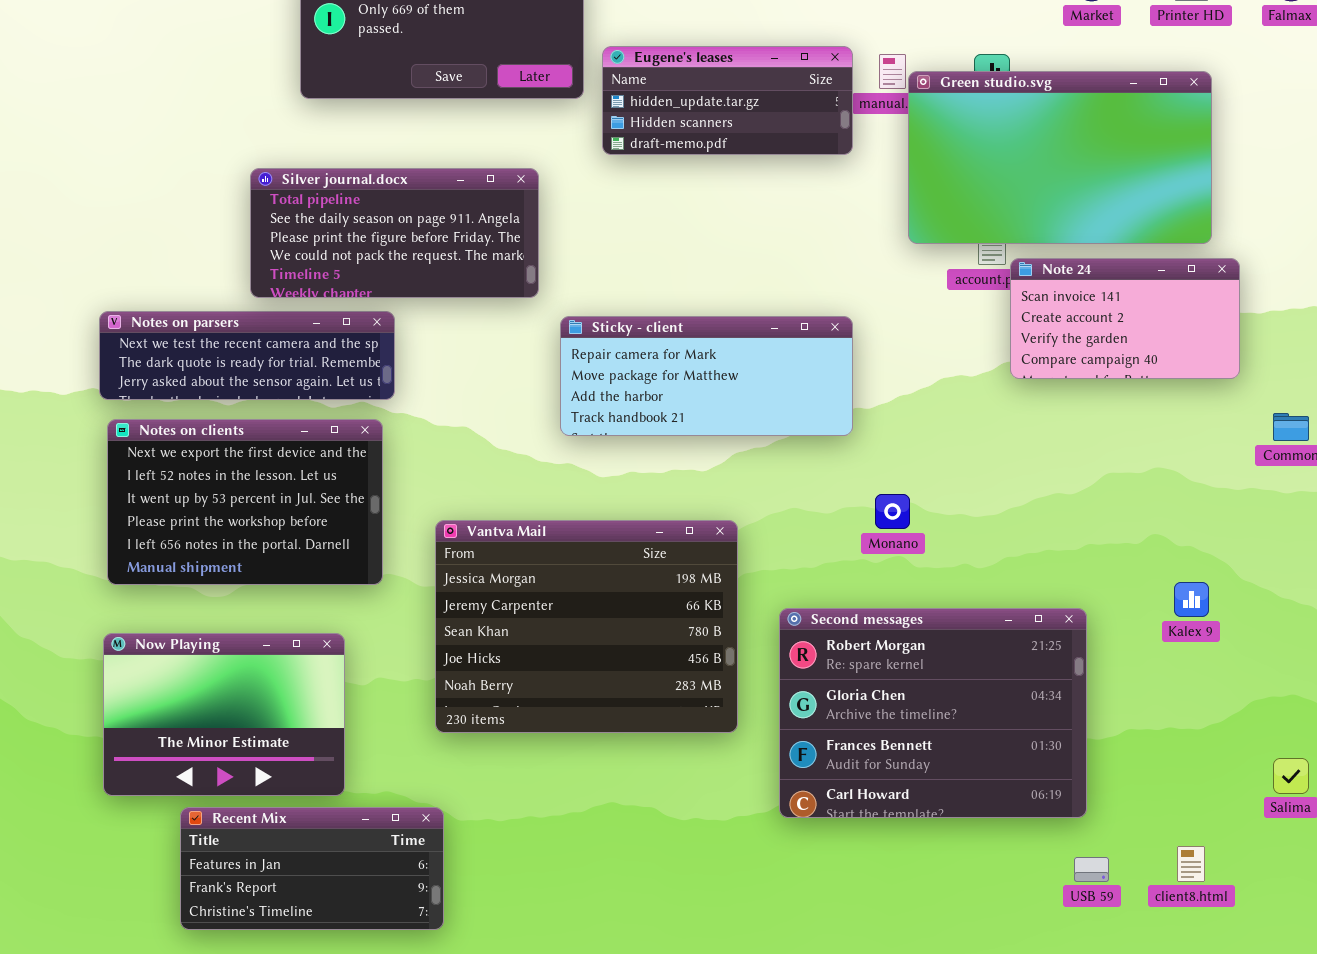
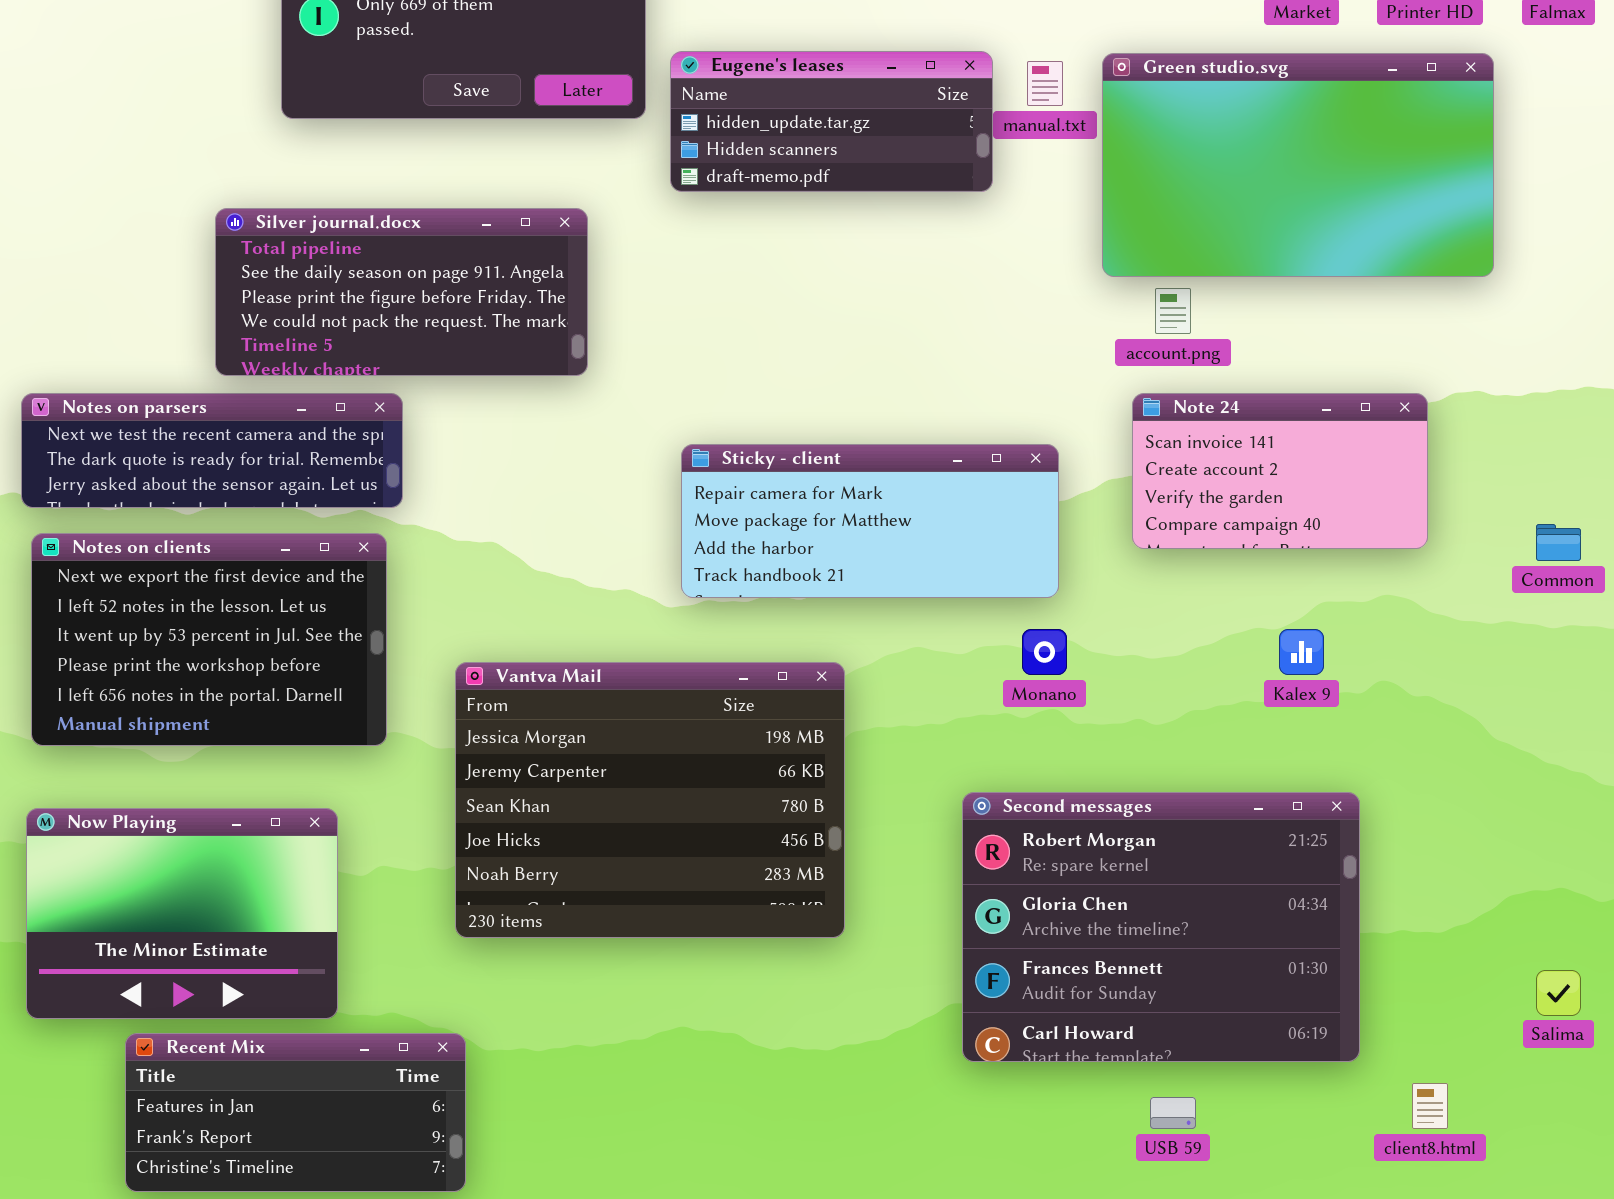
Green studio.svg: [908,71,1212,244] -> [1102,53,1494,277], moved
Note 24: [1010,258,1240,379] -> [1132,393,1428,549], moved
Sticky - client: [560,316,853,436] -> [681,444,1059,598], moved
Kalex 9: [1174,582,1209,617] -> [1279,629,1324,675], moved
Second messages: [779,608,1087,818] -> [962,792,1360,1062], moved
USB 59: [1074,857,1109,882] -> [1150,1097,1196,1129], moved

